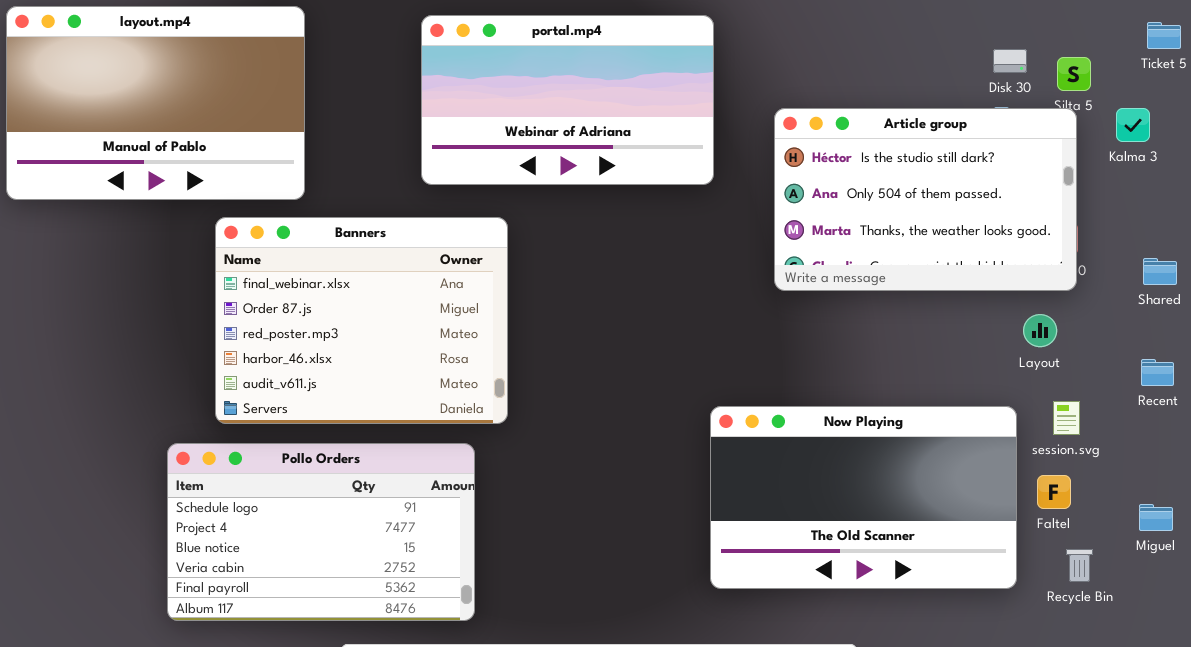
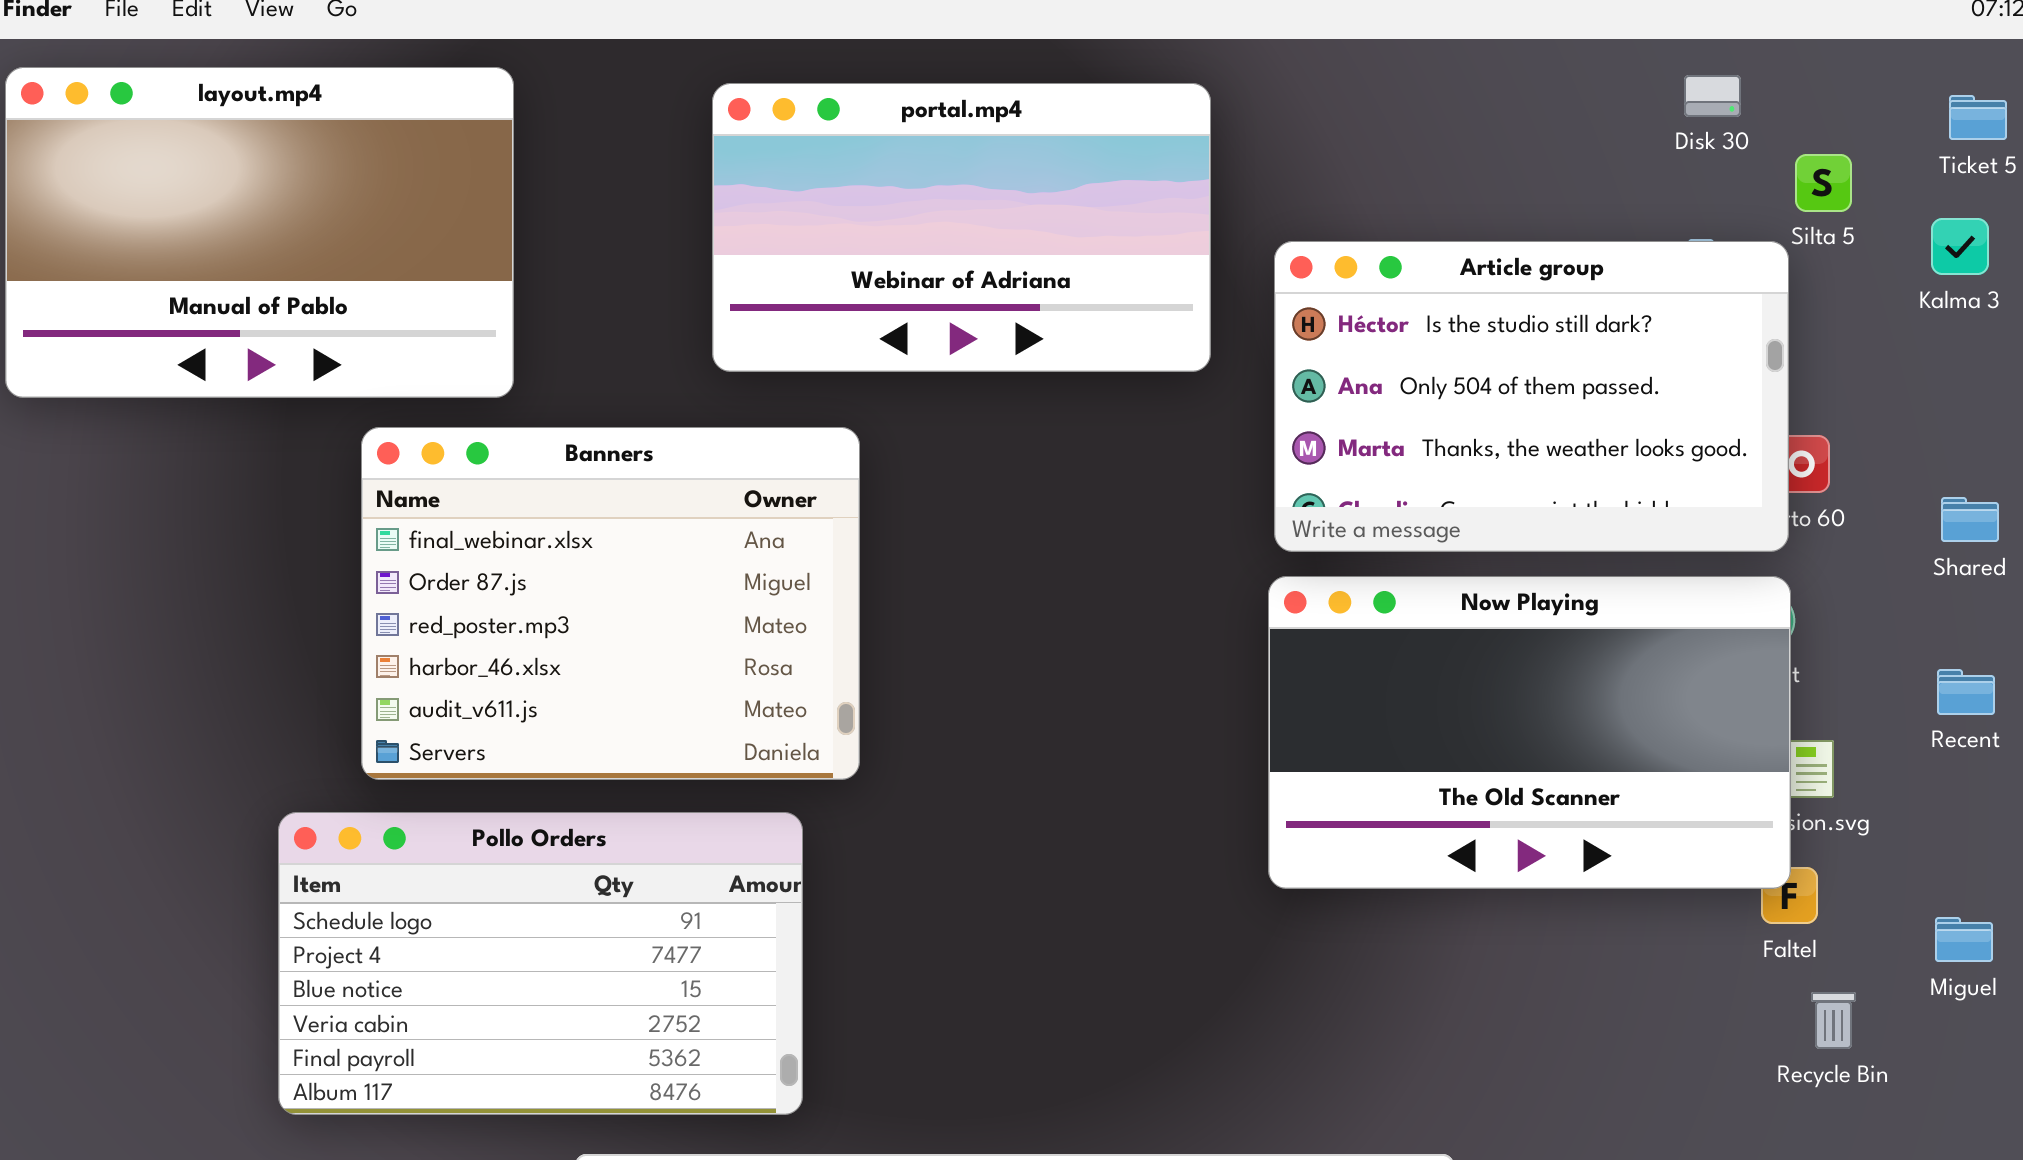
Disk 30: [993,49,1027,73] -> [1684,75,1741,117], moved
Article group: [774,108,1077,291] -> [1274,241,1789,552], moved
Kalma 3: [1116,108,1150,142] -> [1931,218,1989,275], moved
Now Playing: [710,406,1017,589] -> [1268,576,1791,889], moved

